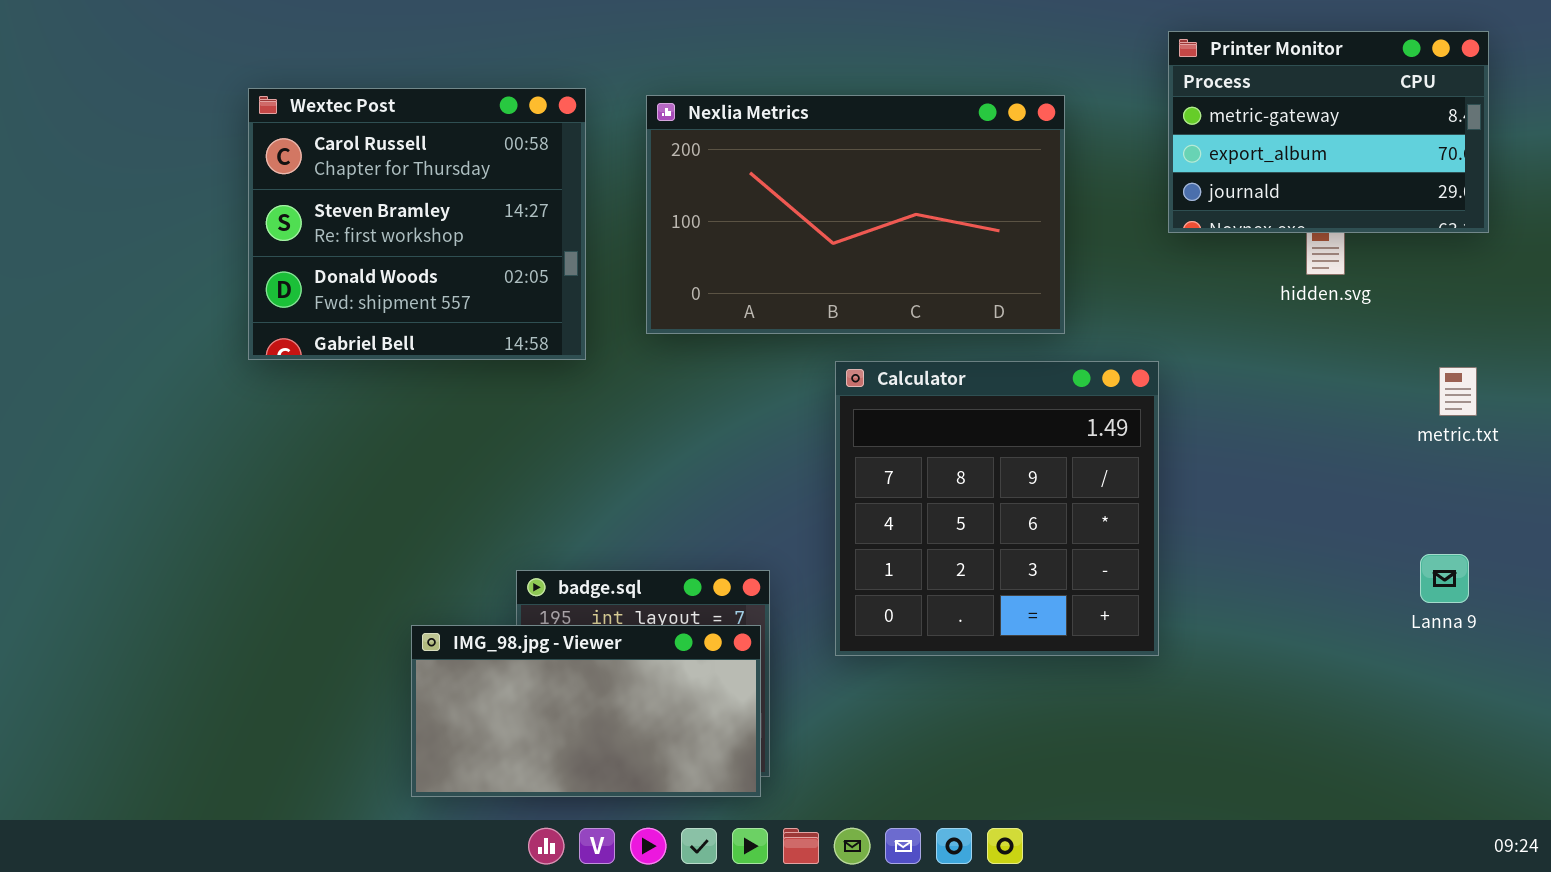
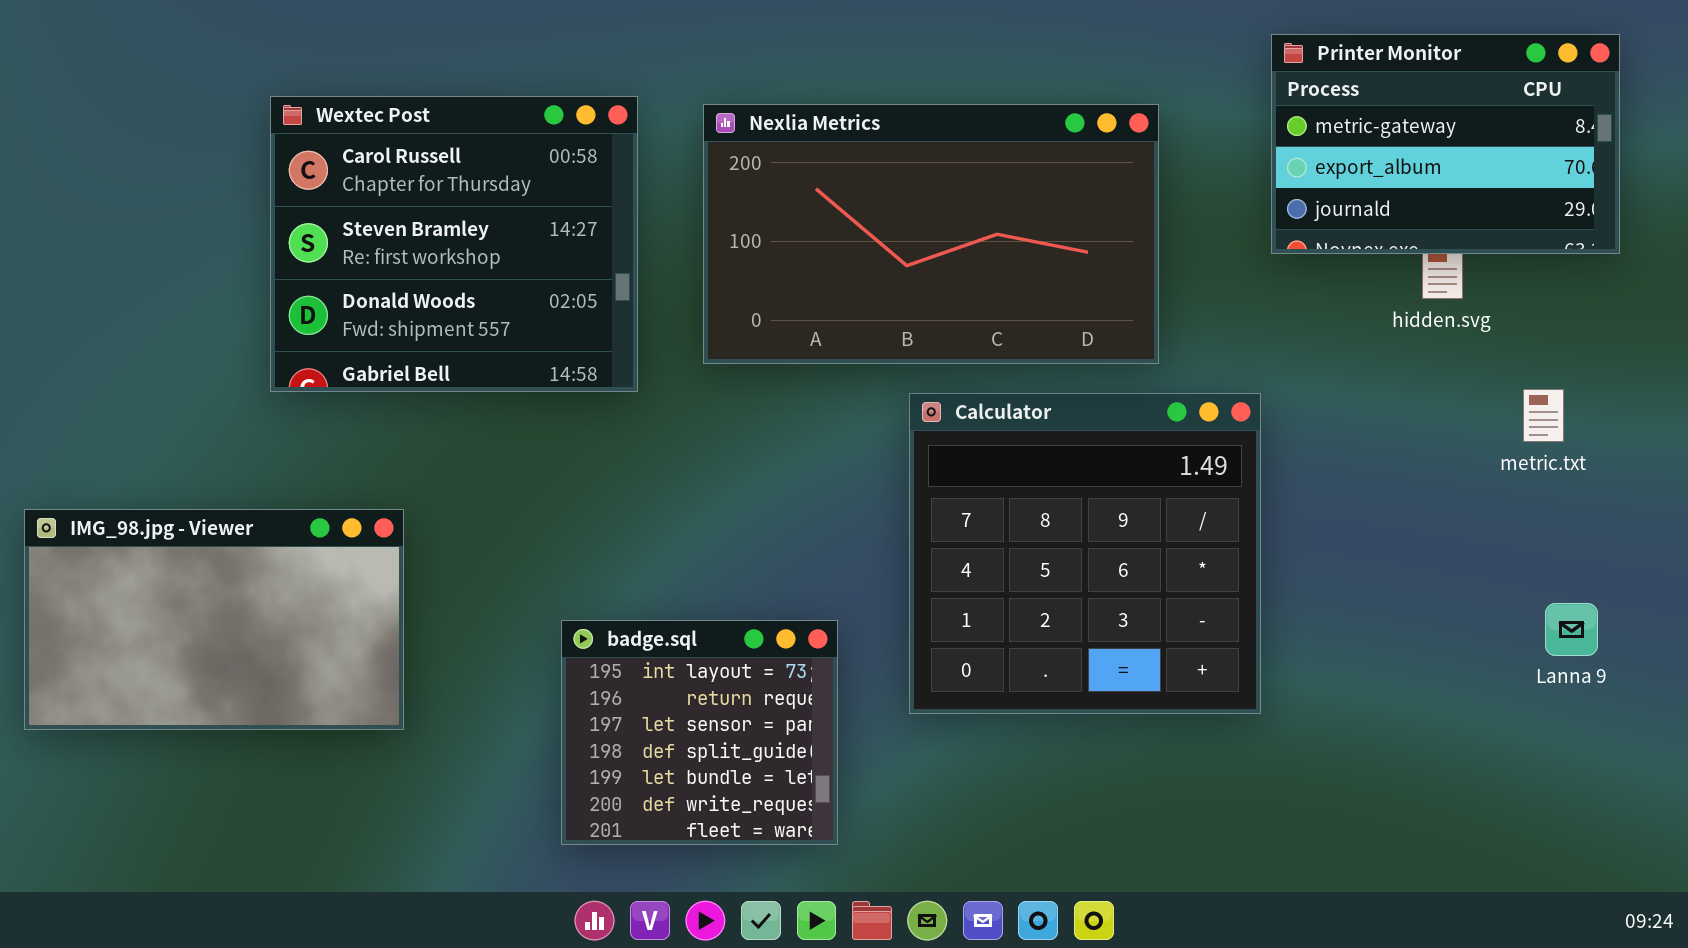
metric.txt: [1439,367,1477,416] -> [1523,389,1564,442], moved
IMG_98.jpg - Viewer: [411,625,761,797] -> [24,509,404,730], moved, resized

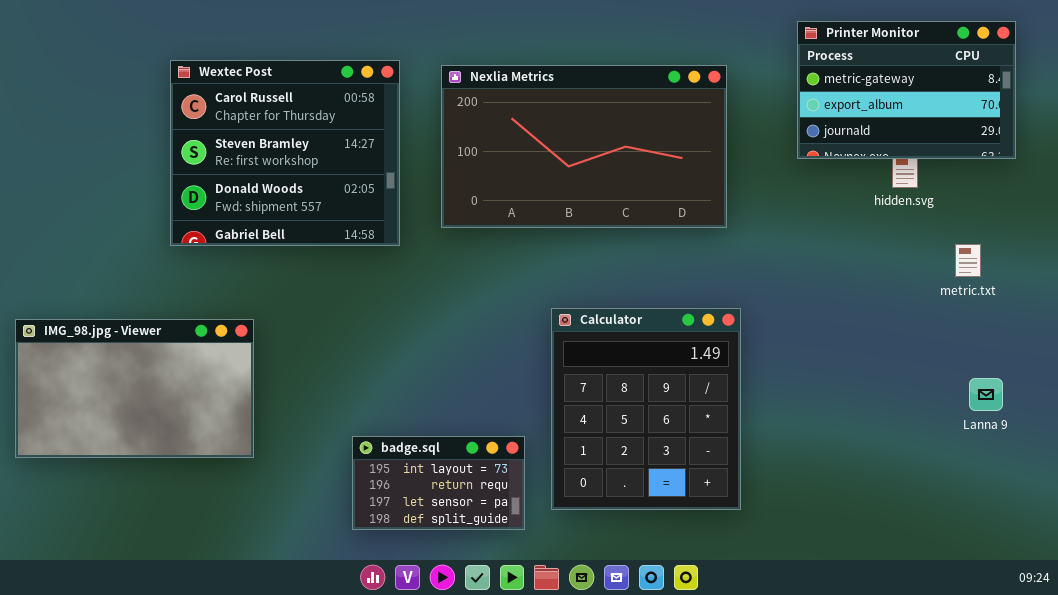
Calculator: [909,393,1261,714] -> [551,308,741,510], moved, resized
badge.sql: [561,620,838,845] -> [352,436,525,530], resized

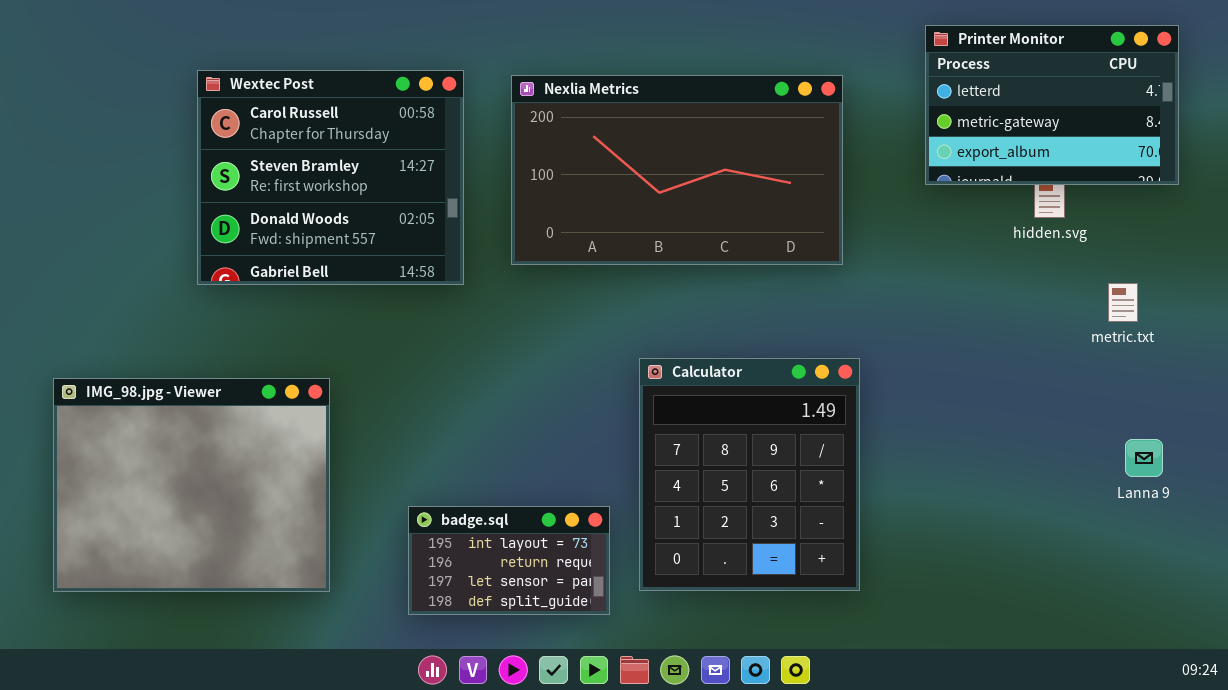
Printer Monitor: [797,21,1016,159] -> [925,25,1179,185], scrolled up 1 row
IMG_98.jpg - Viewer: [15,319,254,458] -> [53,378,330,592], moved, resized

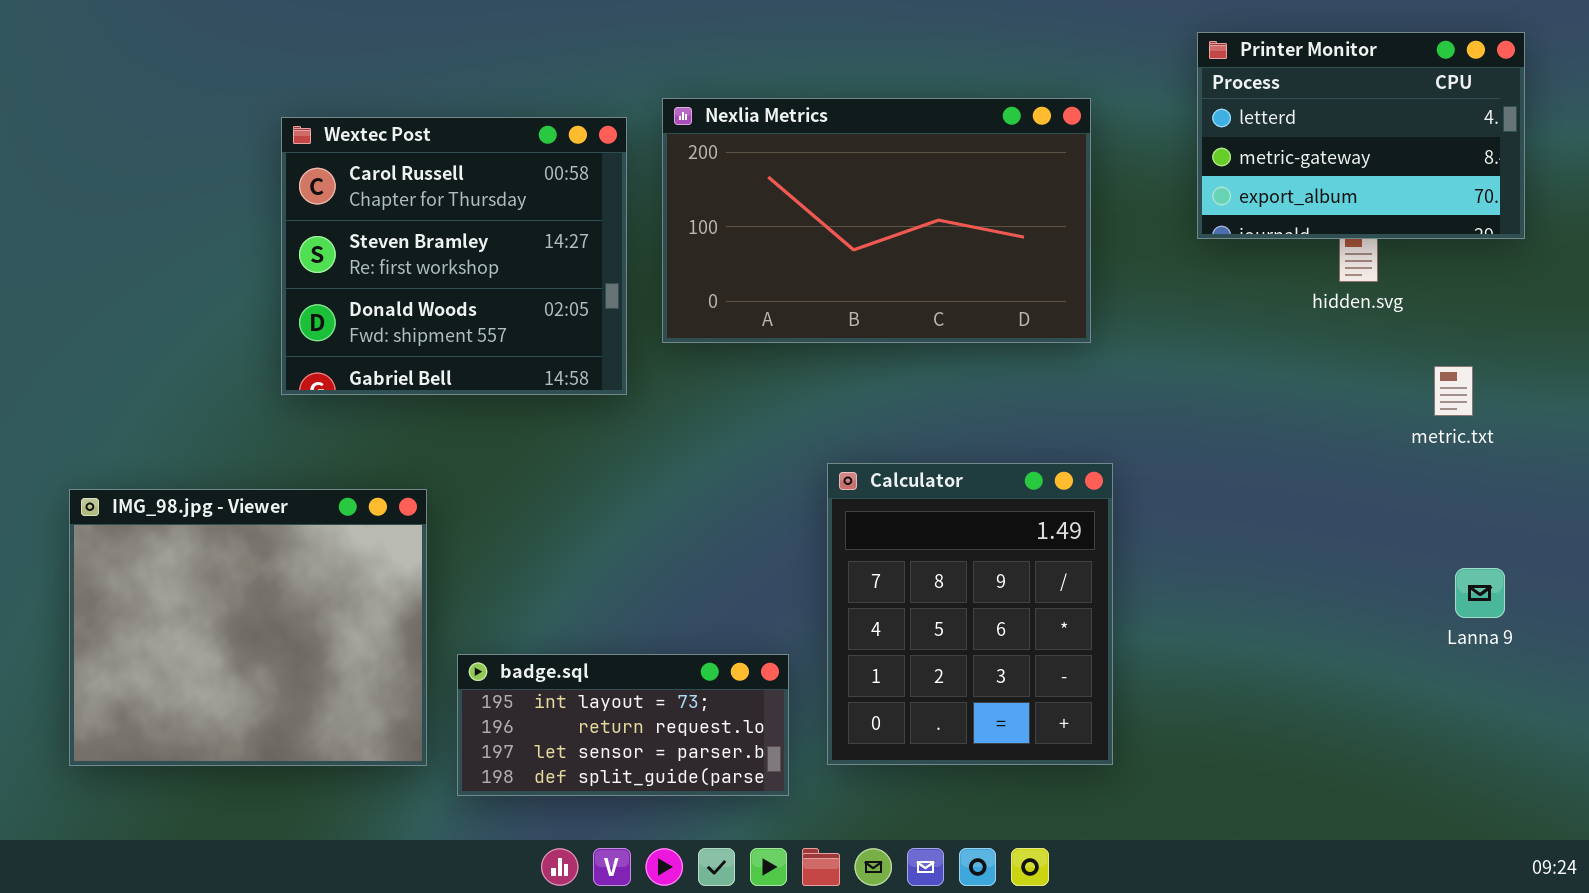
Wextec Post: [197,70,464,285] -> [281,117,627,395], moved
badge.sql: [408,506,610,615] -> [457,654,789,796], resized

